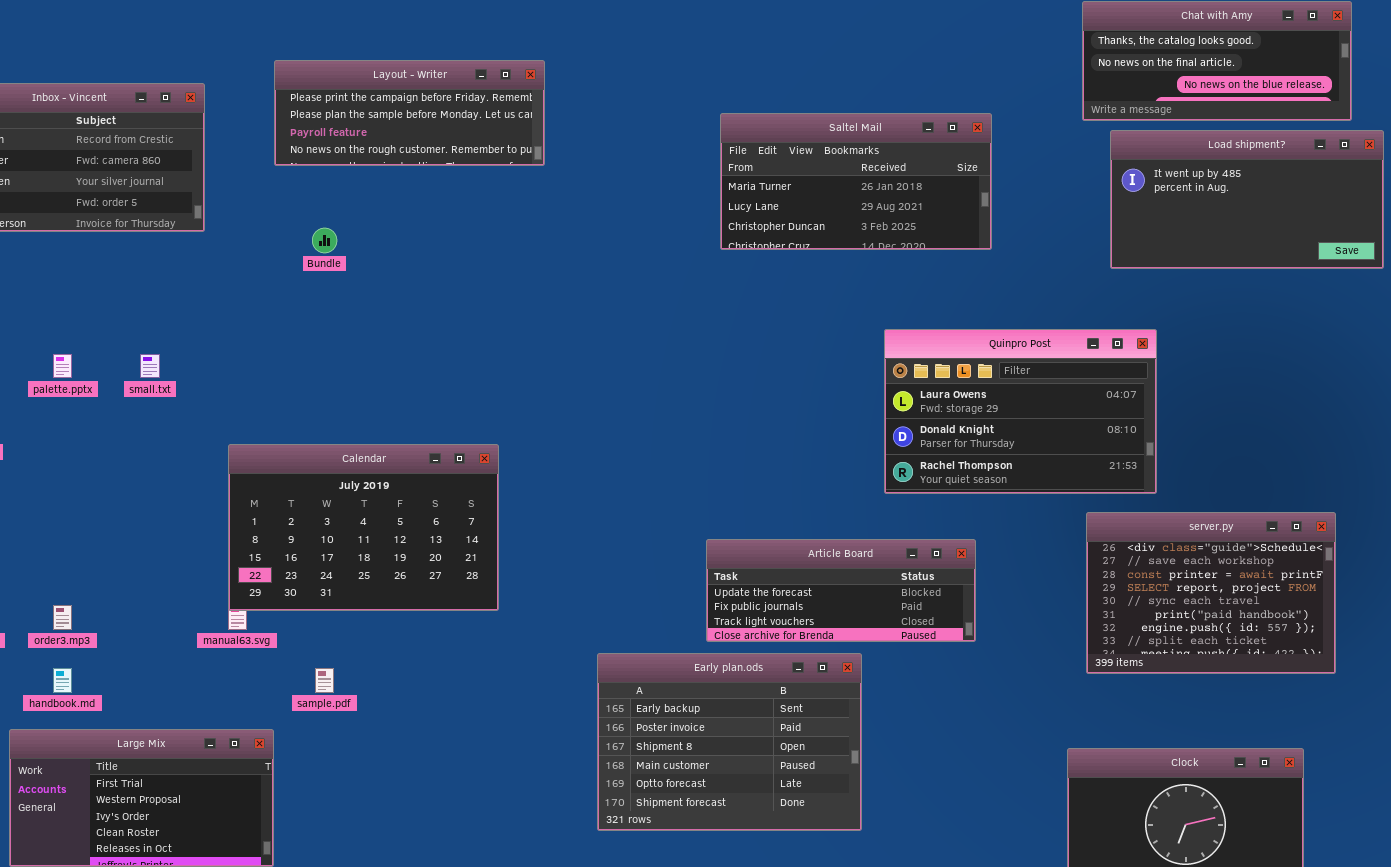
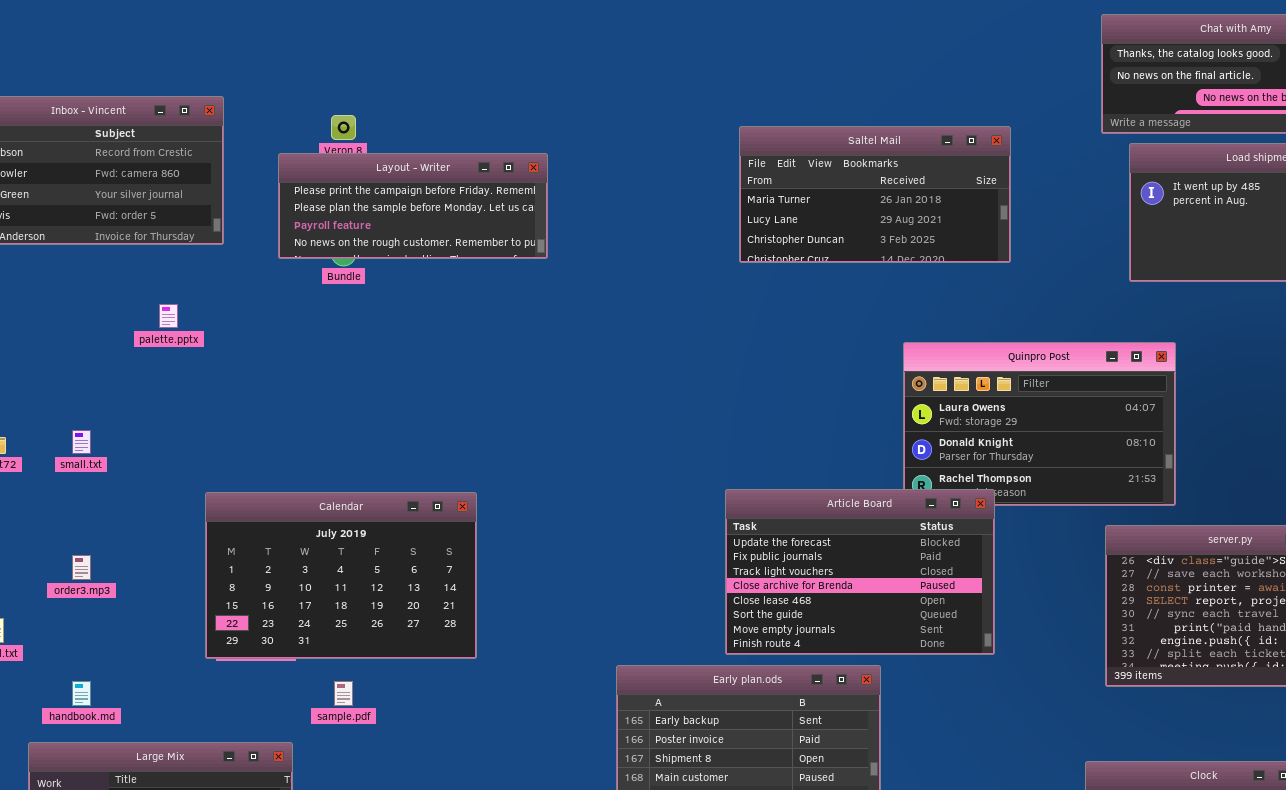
Layout - Writer: [274,60,545,166] -> [278,153,548,259], moved
palette.pptx: [53,354,72,378] -> [159,304,178,328], moved
small.txt: [140,354,160,378] -> [72,430,91,454], moved
Calendar: [228,444,499,611] -> [205,492,477,659], moved
Article Board: [706,539,976,642] -> [725,489,995,655], resized
order3.mp3: [53,605,72,630] -> [72,555,91,580], moved

